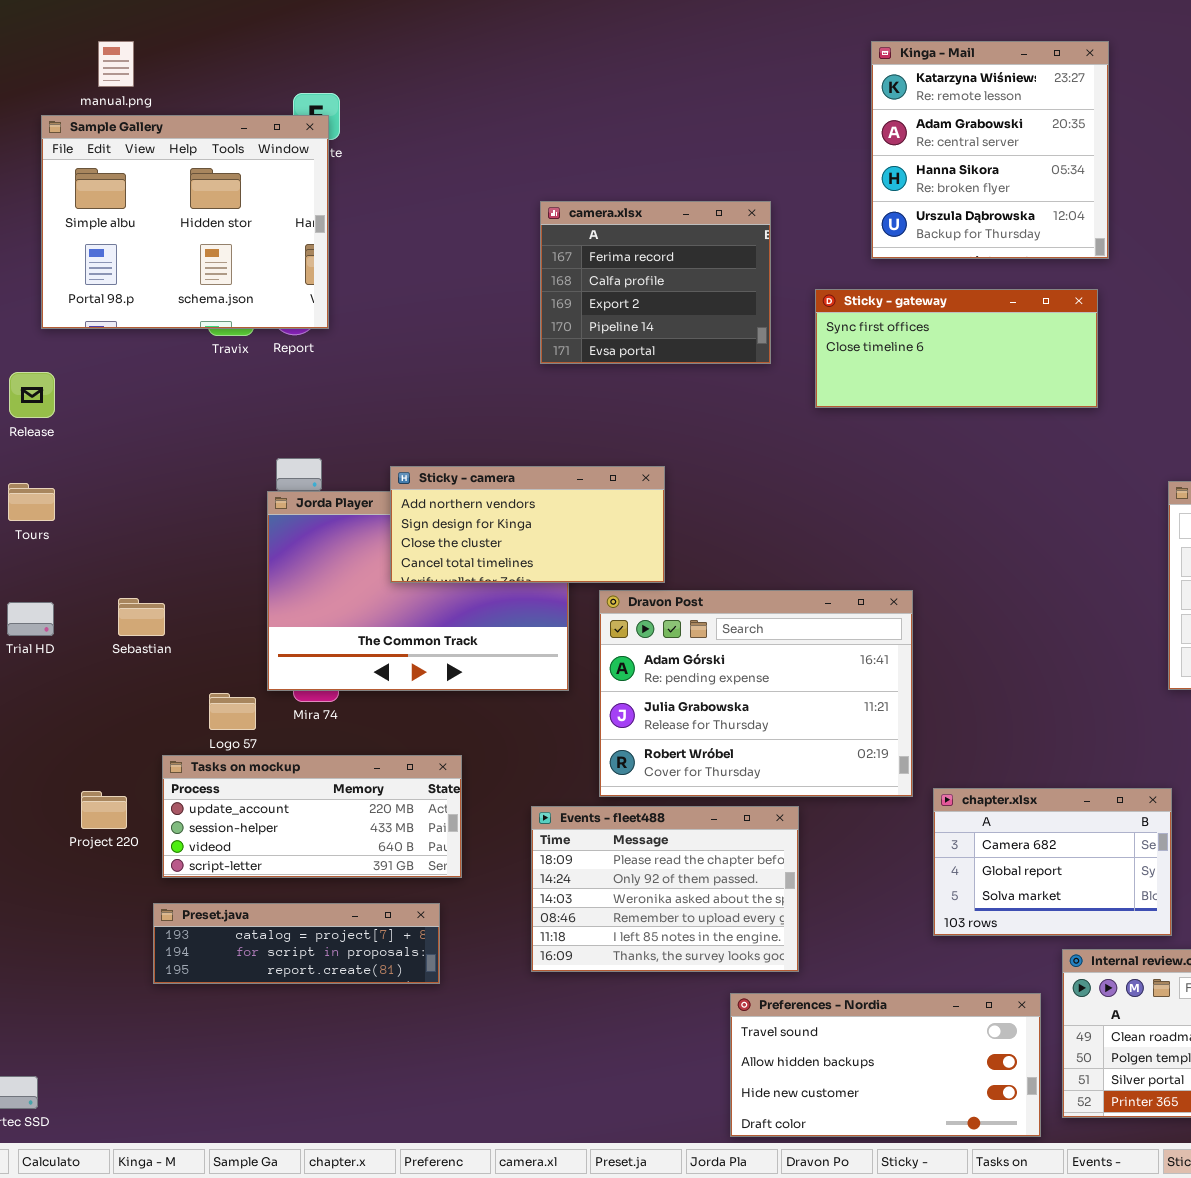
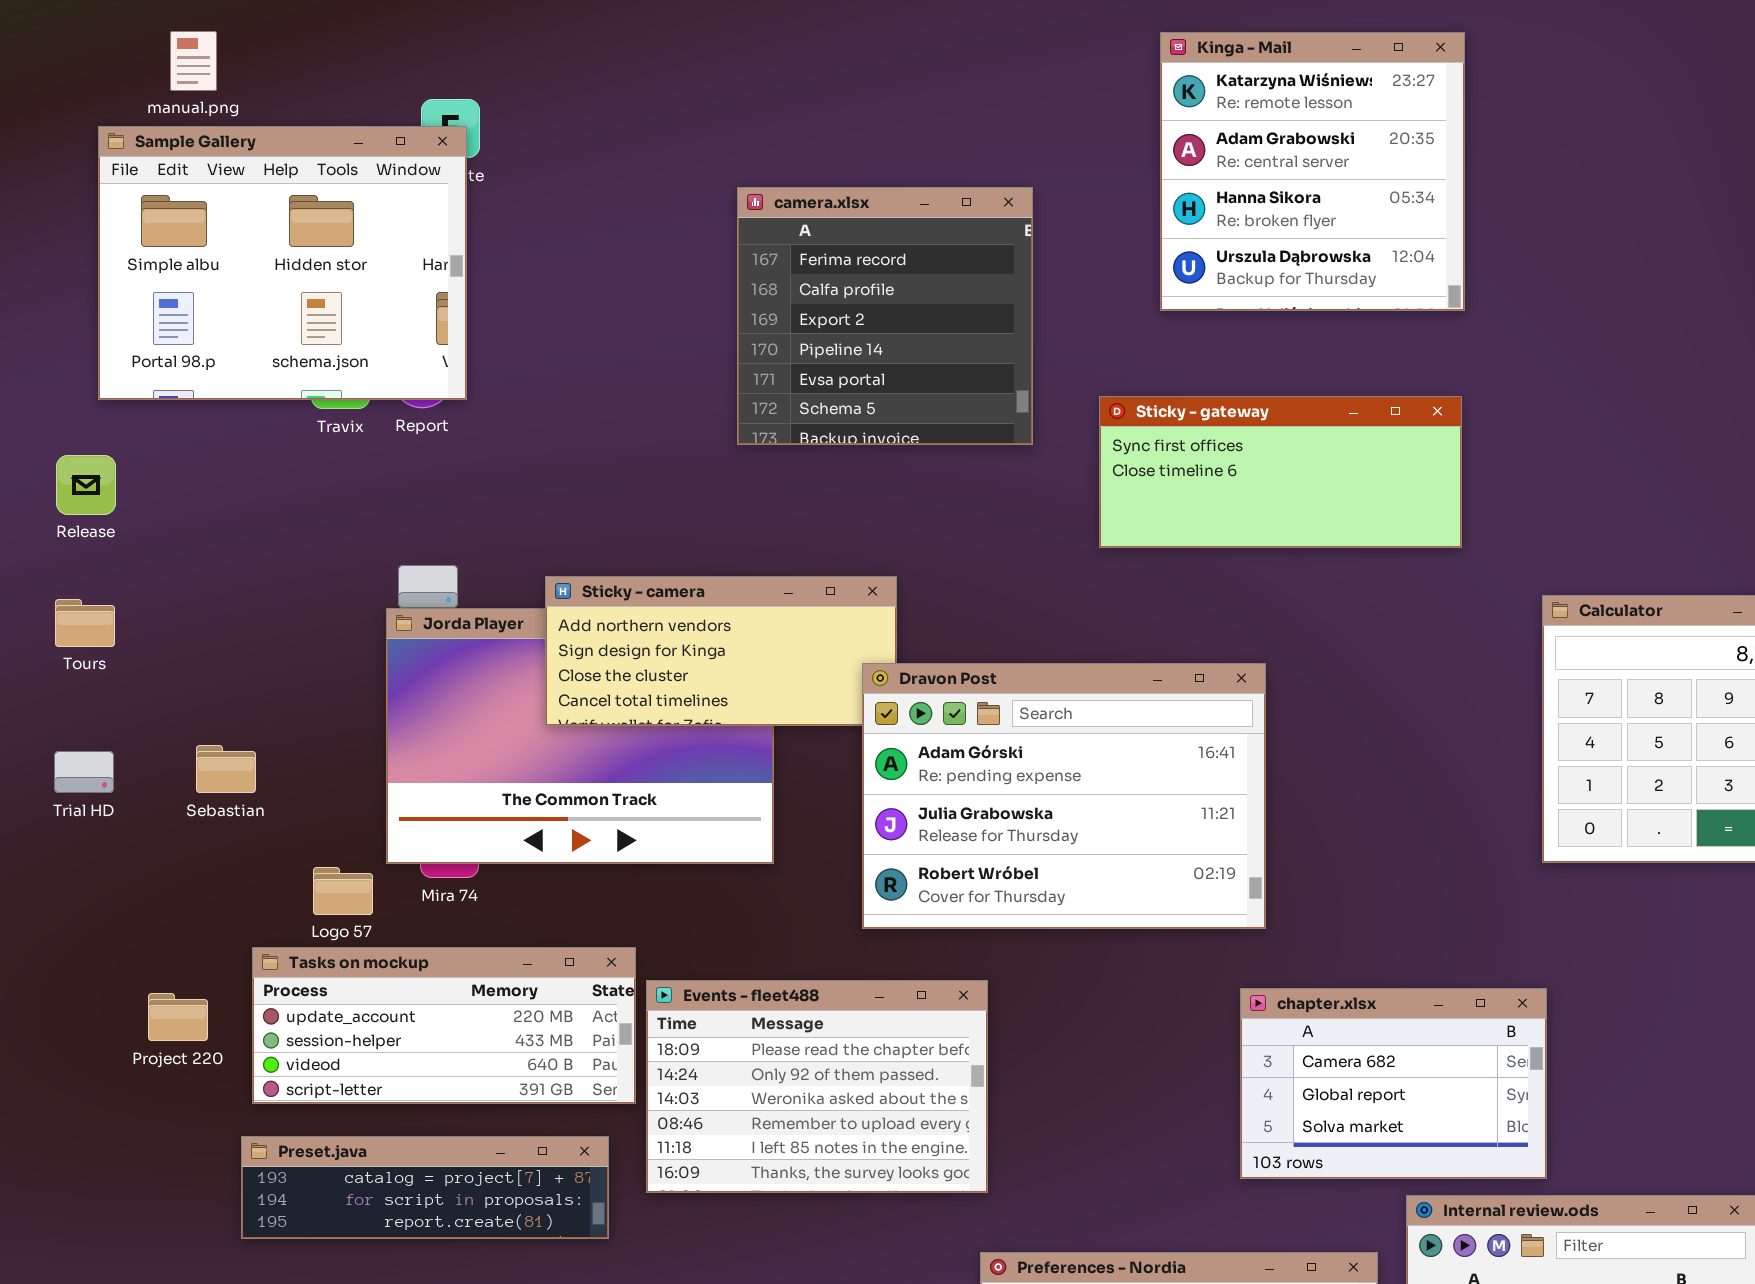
camera.xlsx: [540,201,771,364] -> [737,187,1033,445], resized
Sticky - gateway: [815,289,1098,408] -> [1099,396,1462,548], moved
Dravon Post: [599,590,913,797] -> [862,663,1266,929], moved
Events - fleet488: [531,806,799,972] -> [646,980,988,1193], moved

